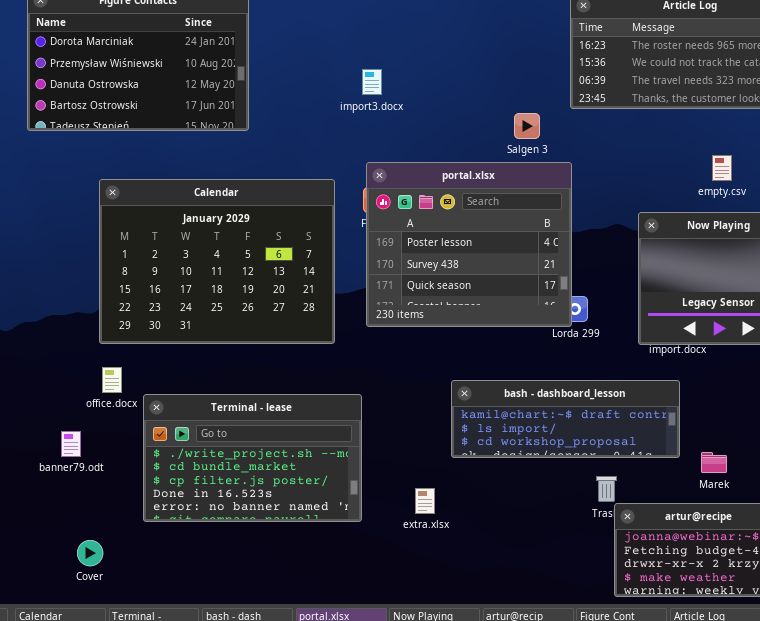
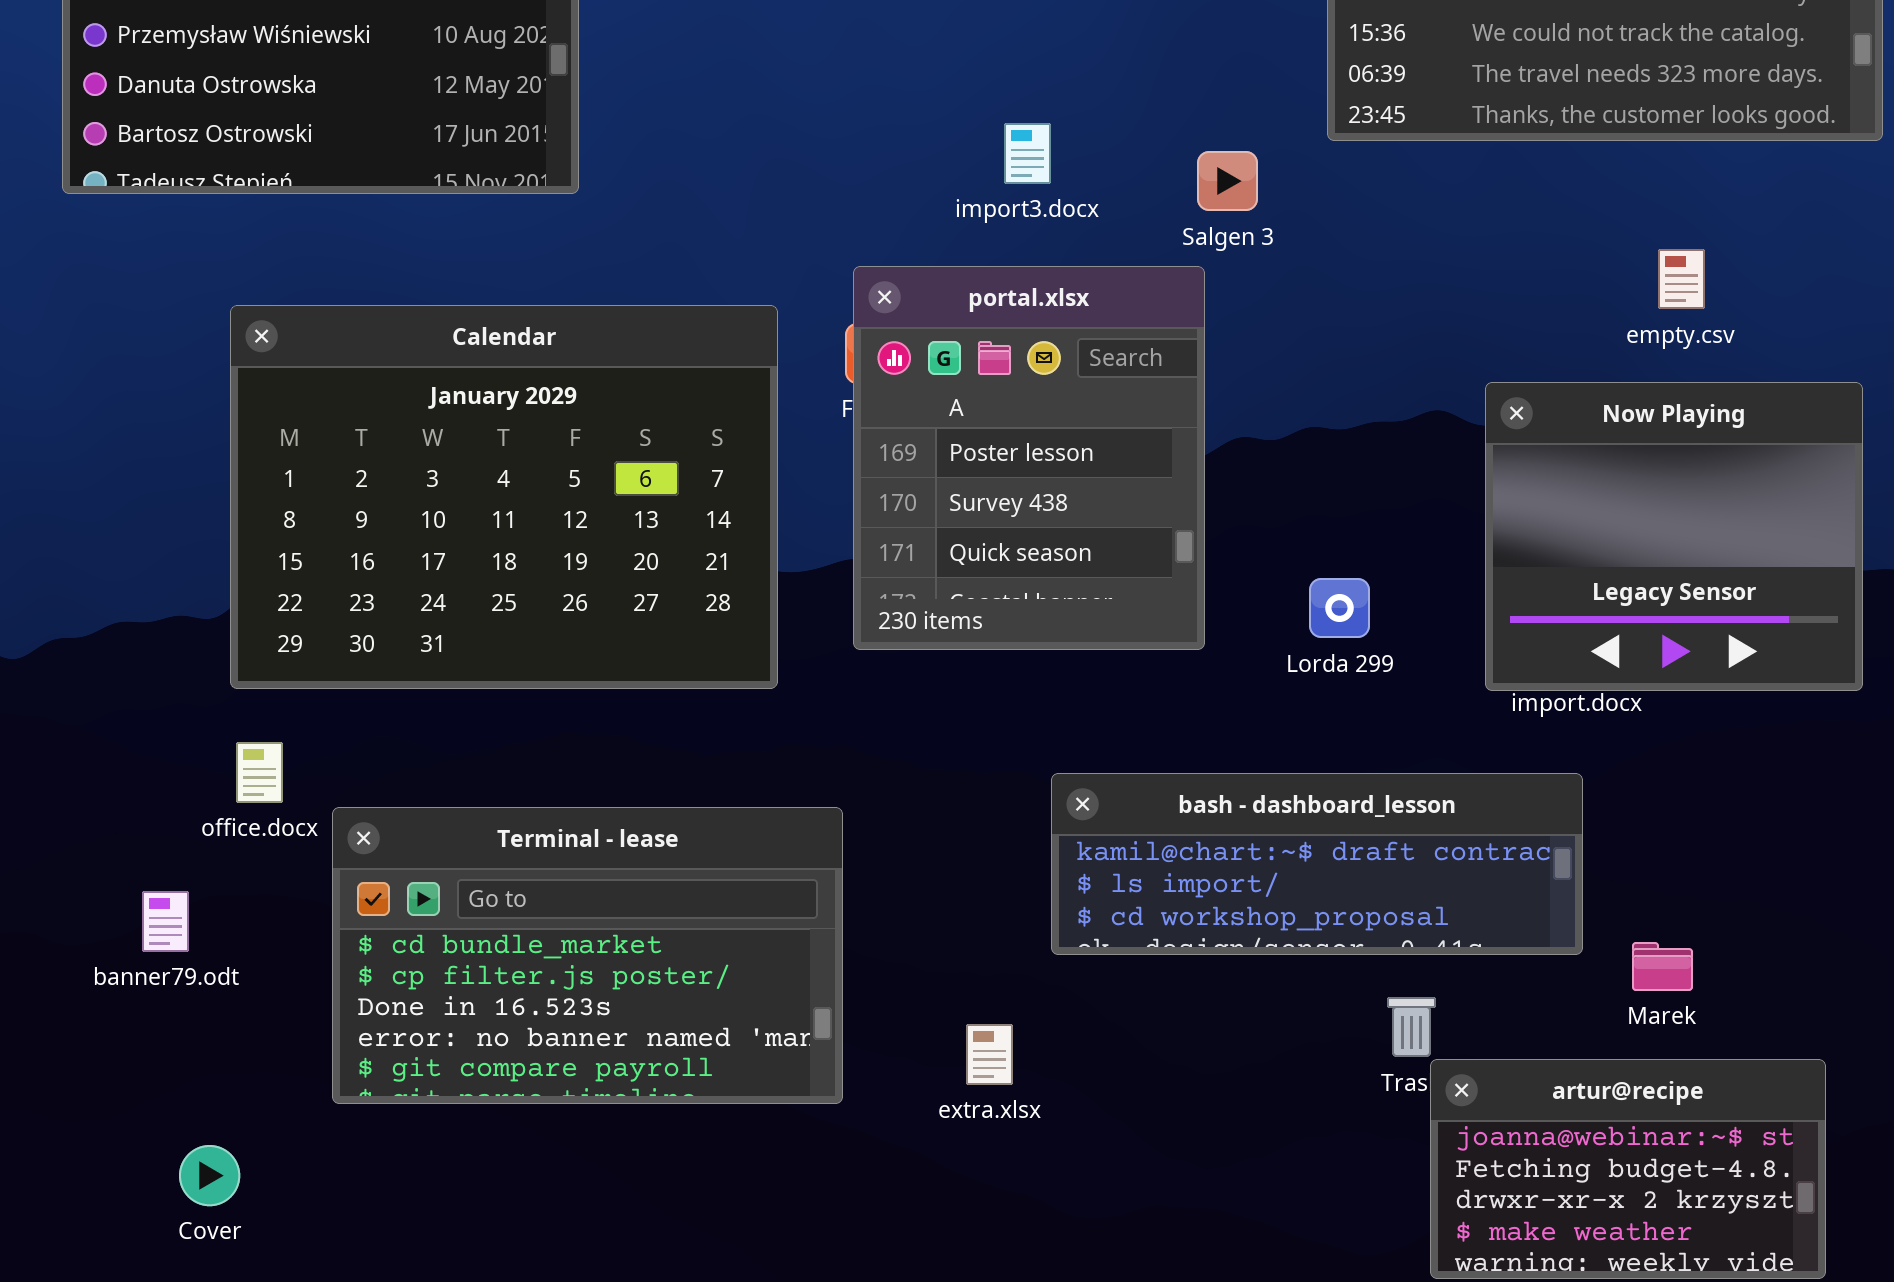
import3.docx: [362,69,382,95] -> [1004,123,1051,184], moved
portal.xlsx: [366,162,572,327] -> [853,266,1205,650], resized
Terminal - lease: [143,394,362,522] -> [332,807,843,1104], scrolled down 1 row

